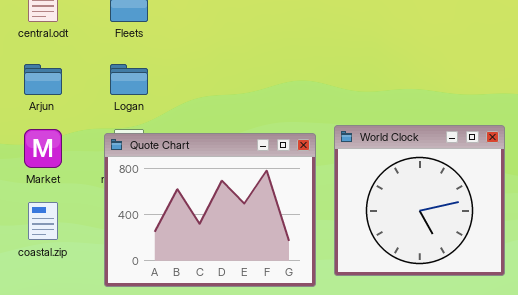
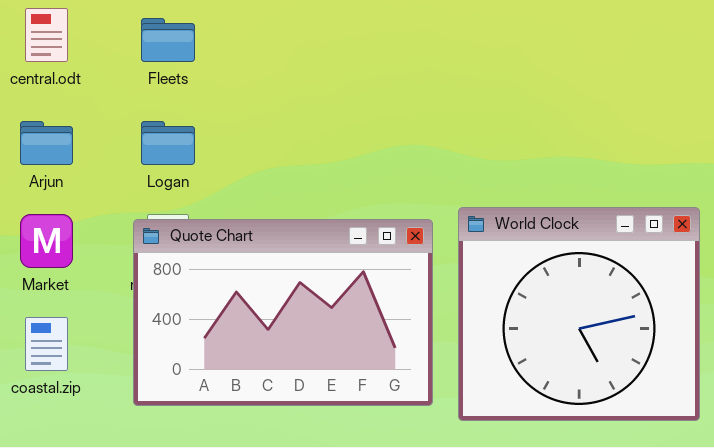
Quote Chart: [104,133,316,287] -> [133,219,433,406], resized

